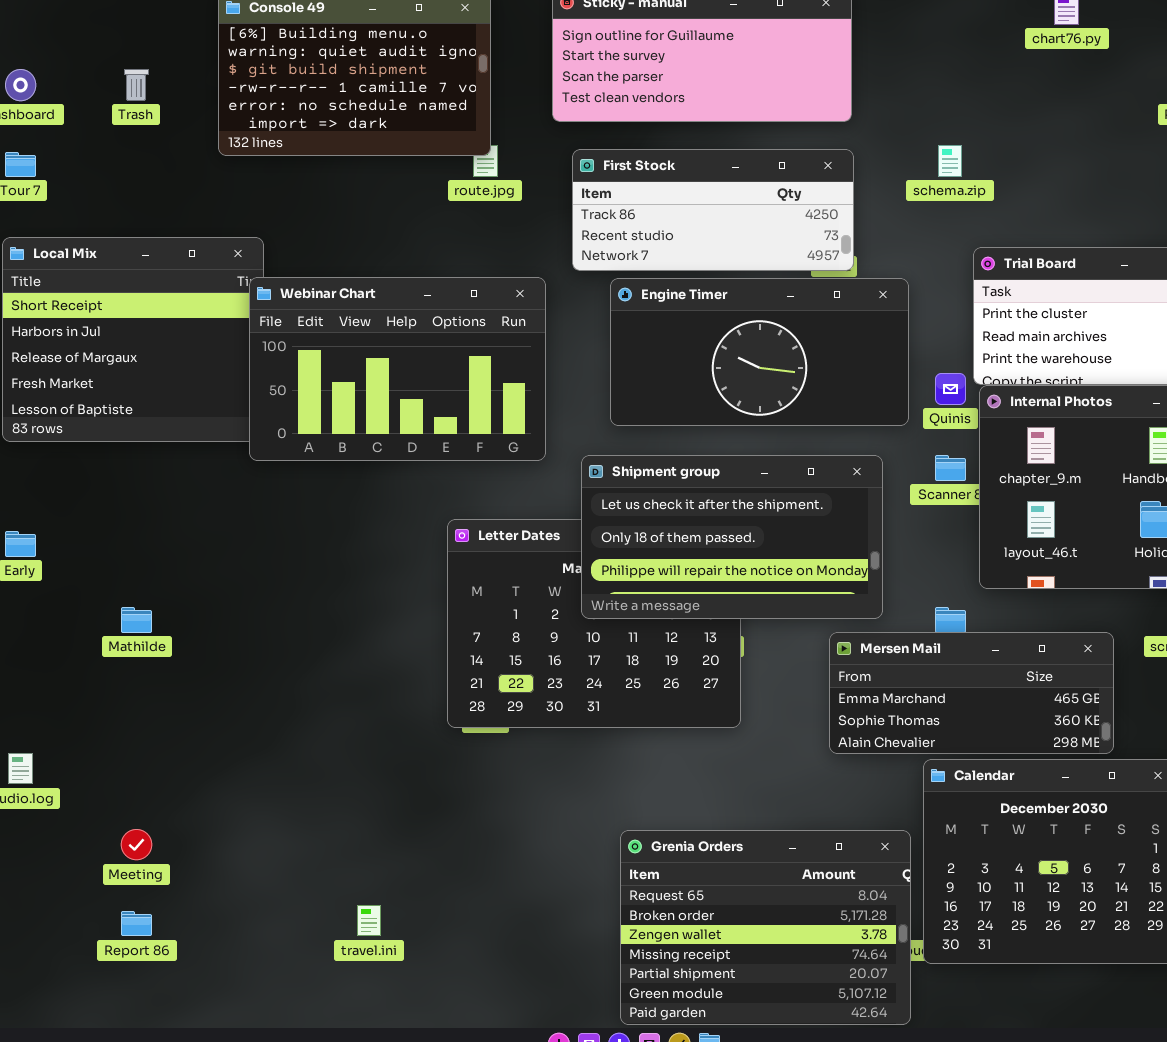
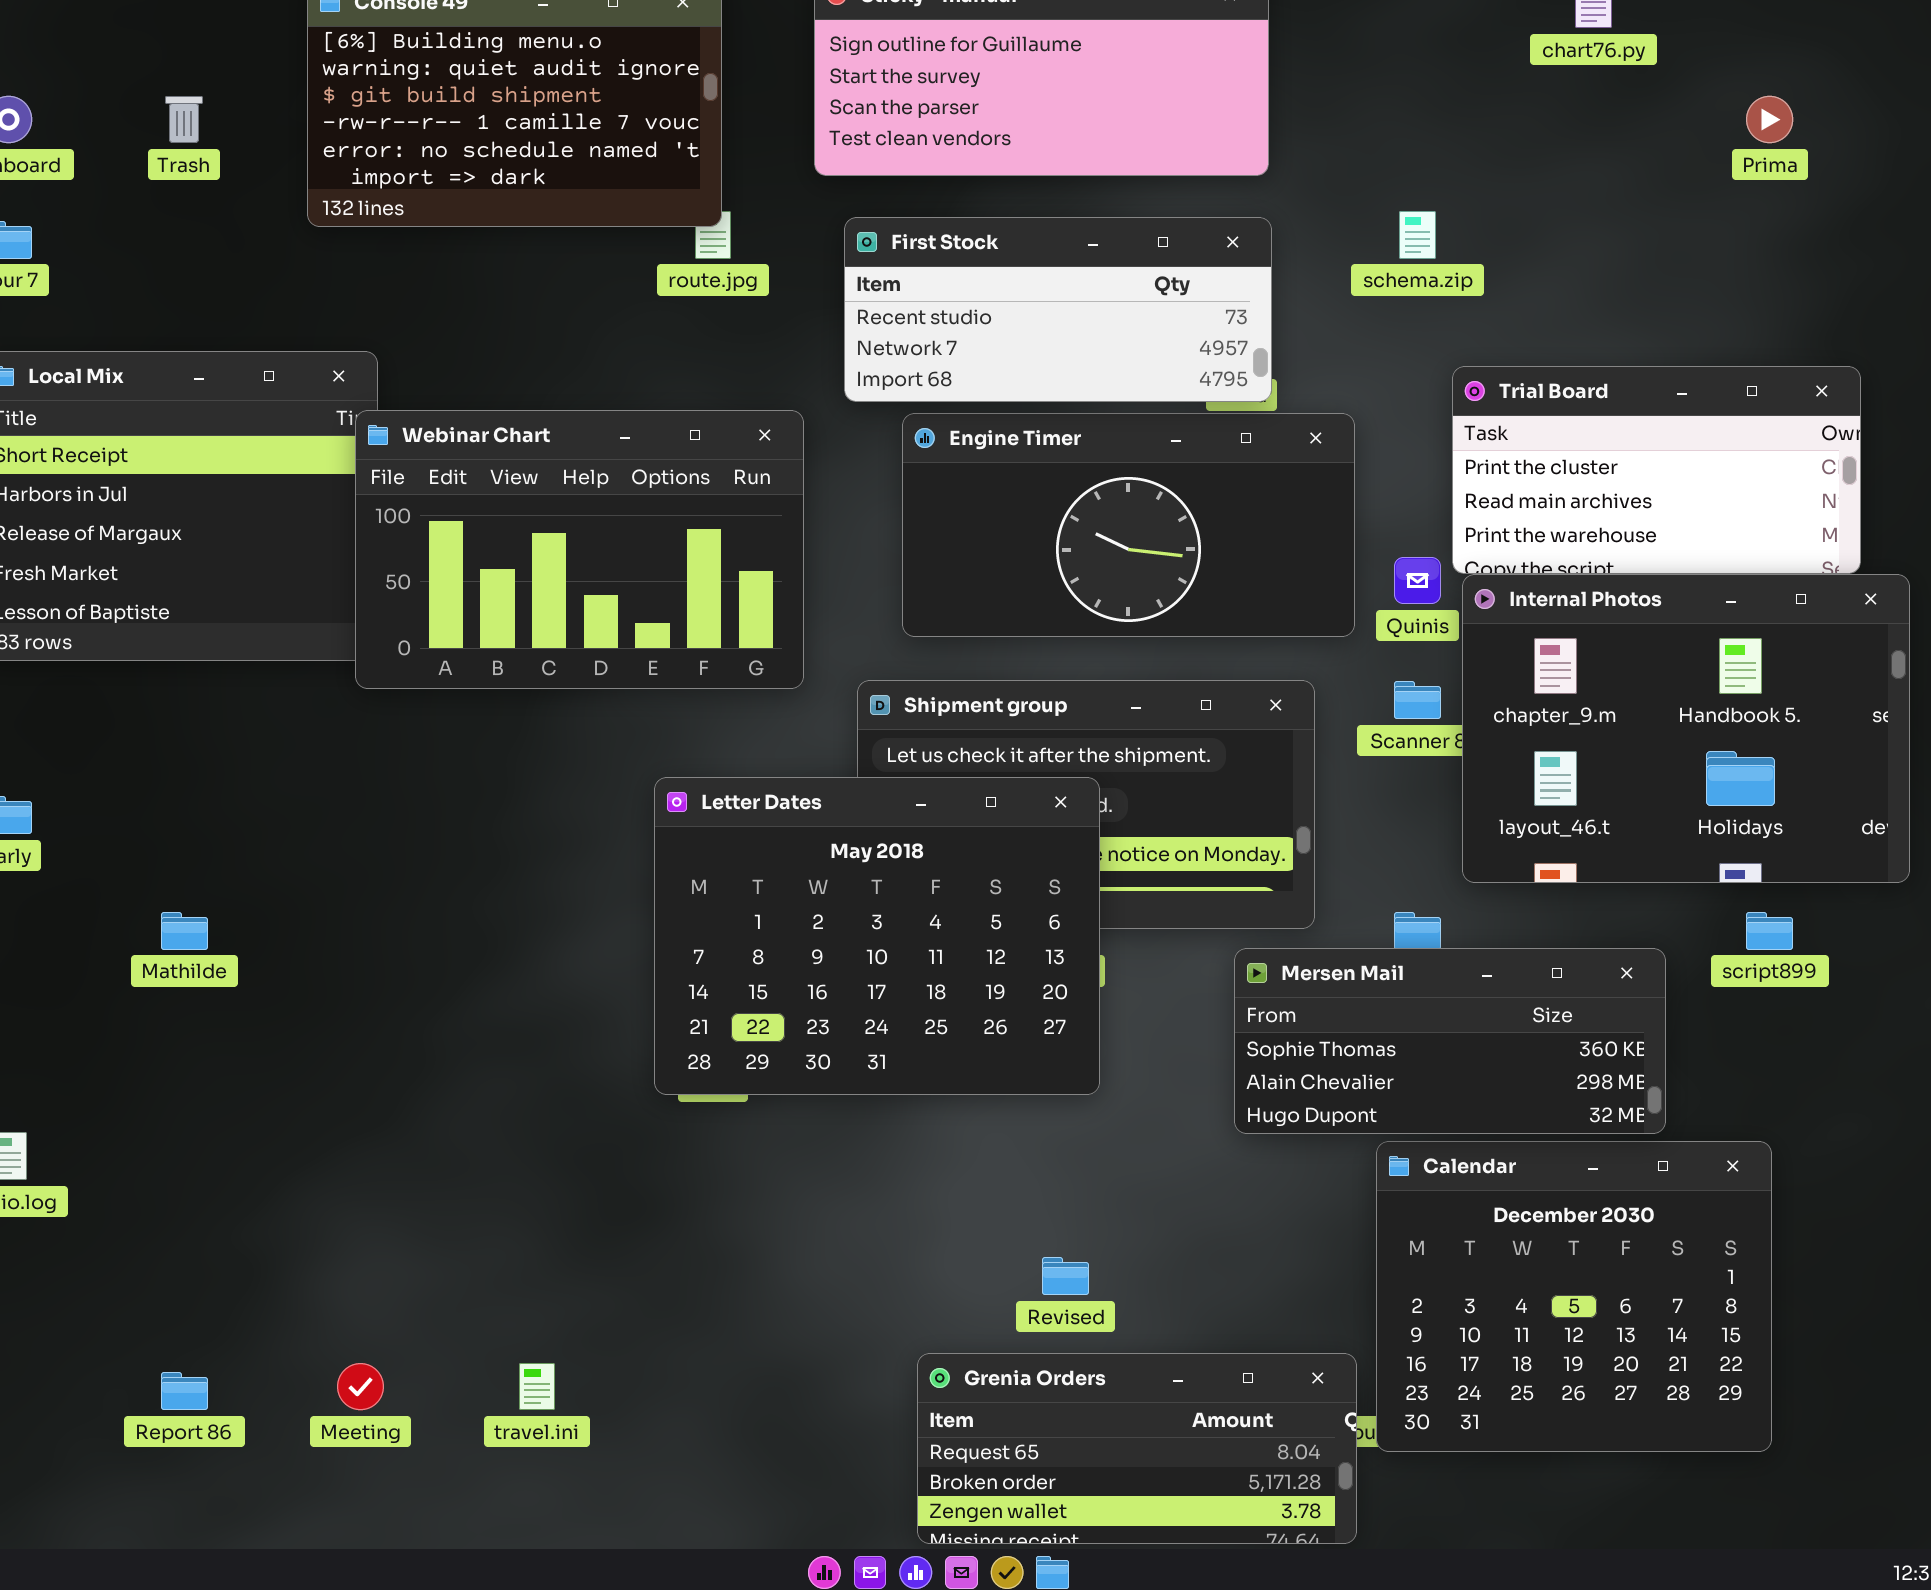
First Stock: [572,149,854,271] -> [844,217,1272,402], scrolled down 1 row
Letter Dates: [447,519,741,728] -> [654,777,1100,1095], raised
Mersen Mail: [829,632,1114,754] -> [1234,948,1666,1134], scrolled down 1 row
Meeting: [121,829,152,860] -> [337,1363,384,1410], moved
Grenia Orders: [620,830,911,1025] -> [917,1353,1357,1544], resized

